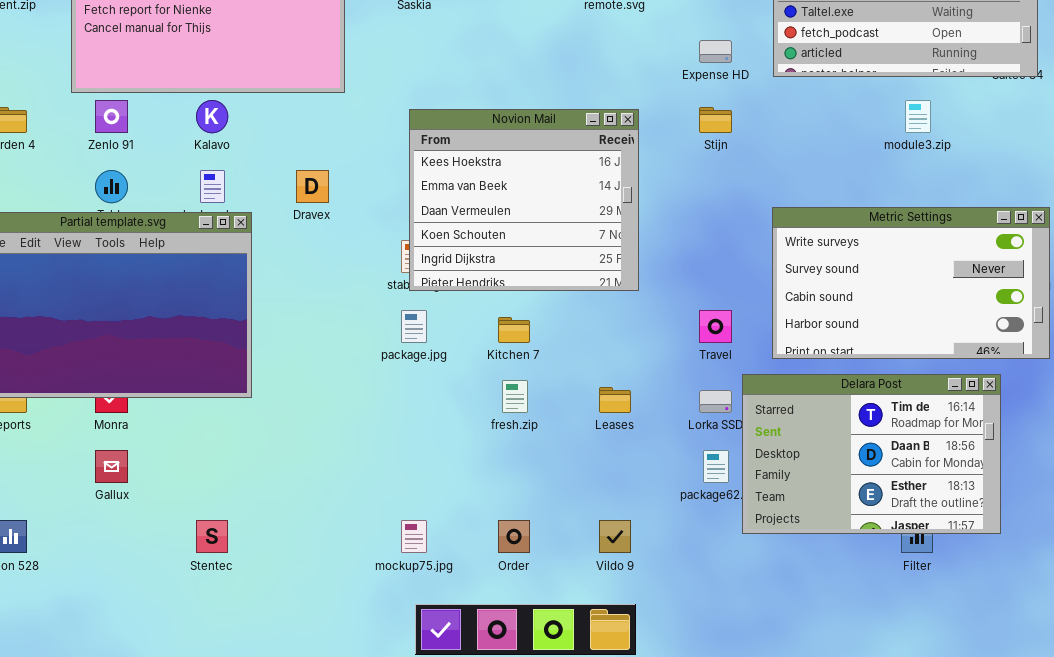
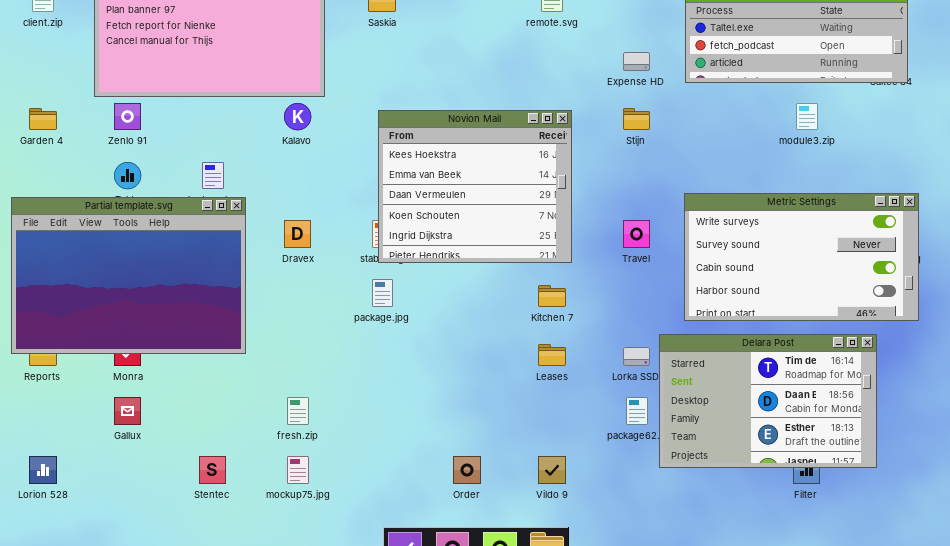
Kalavo: [196,100,228,133] -> [284,103,311,130], moved
Dravex: [296,170,329,203] -> [284,220,311,248], moved
Travel: [699,310,732,343] -> [623,220,650,248], moved
Kitchen 7: [498,317,530,343] -> [538,285,566,307], moved
fresh.zip: [502,380,528,413] -> [287,397,309,425], moved
mockup75.jpg: [401,520,427,553] -> [287,456,309,484], moved

